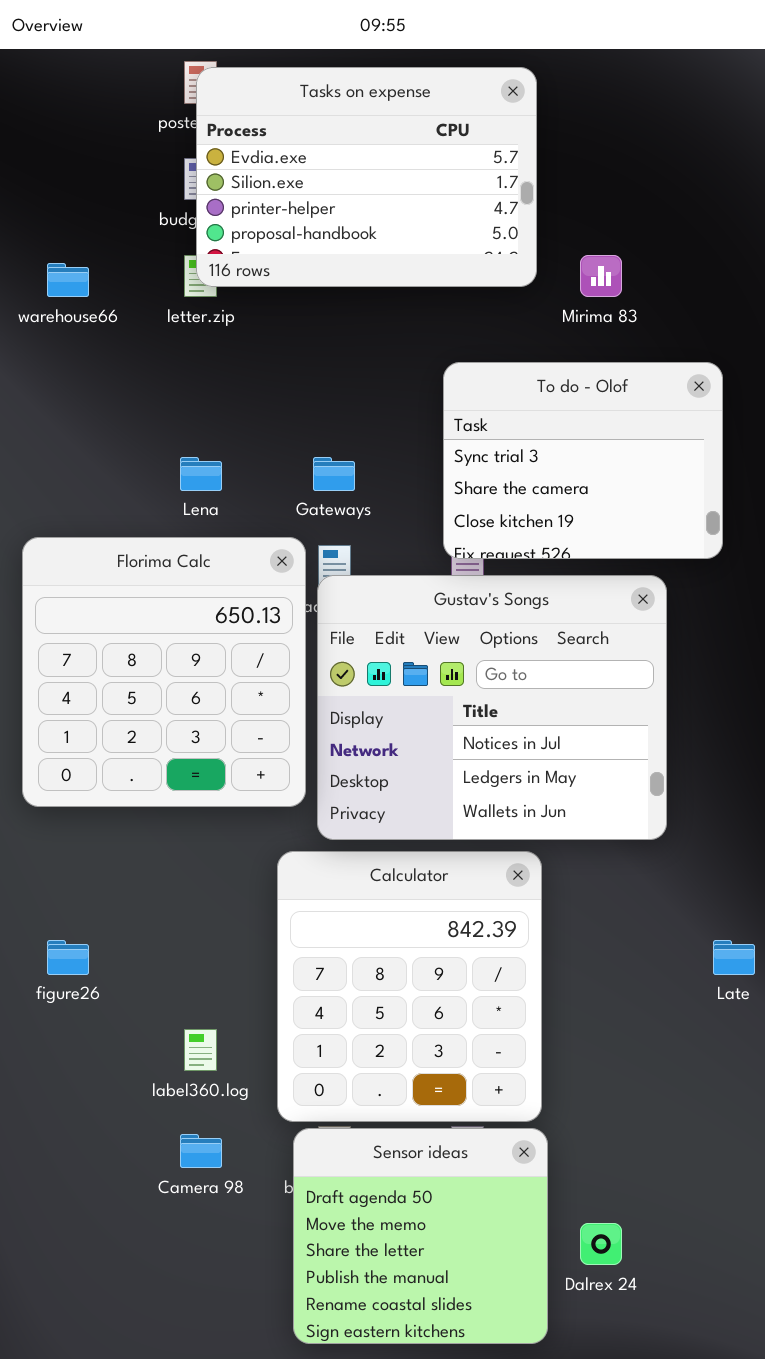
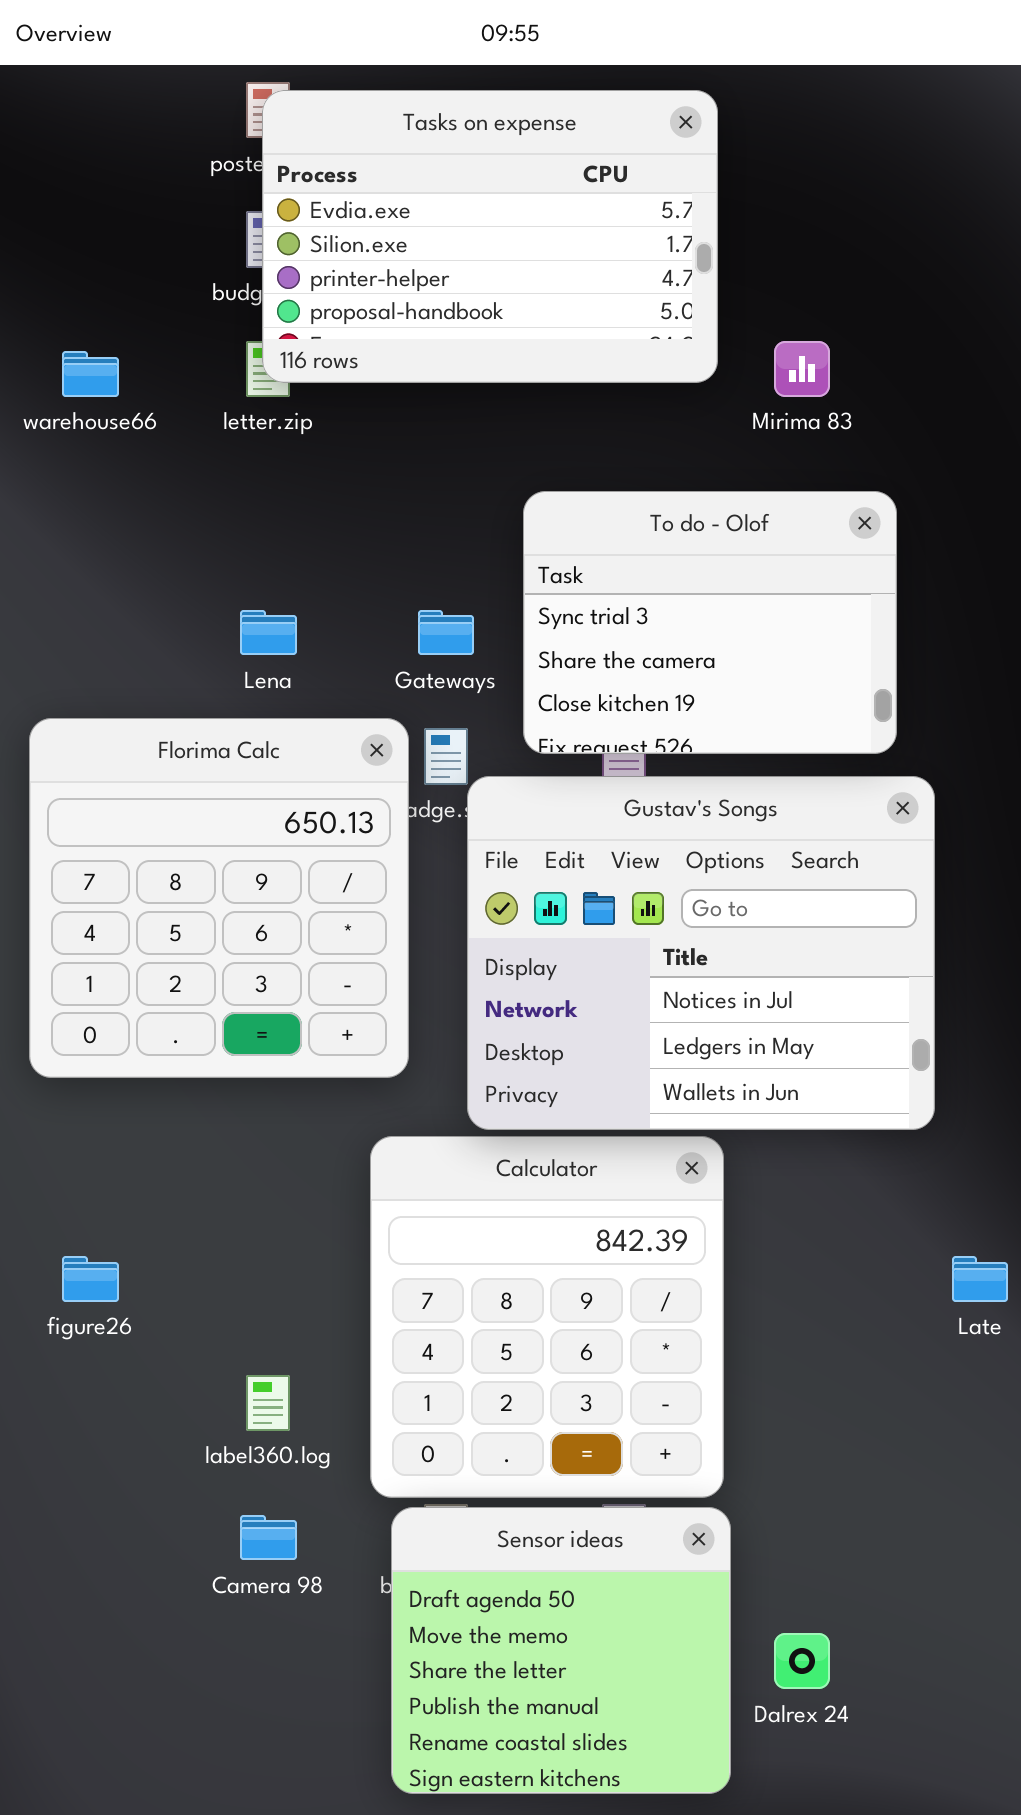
To do - Olof: [443,362,723,559] -> [523,491,897,754], moved
Gustav's Songs: [317,575,667,840] -> [467,776,935,1130], moved

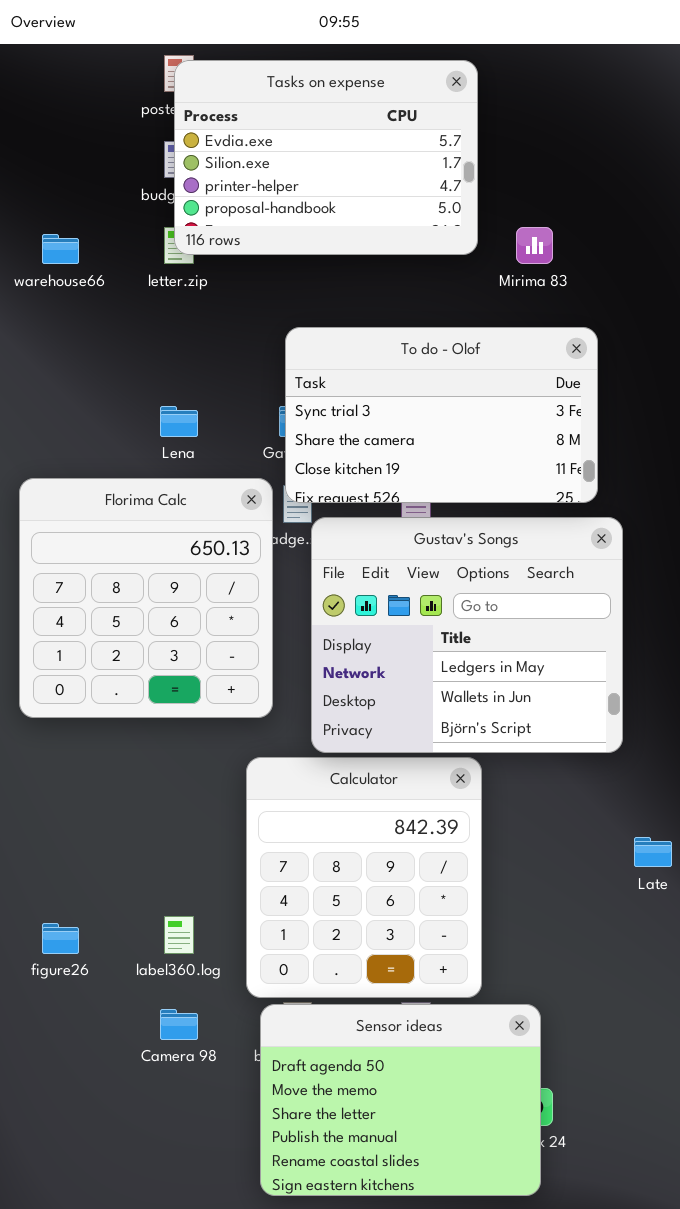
To do - Olof: [523,491,897,754] -> [285,327,598,503], resized
Gustav's Songs: [467,776,935,1130] -> [311,517,623,753], scrolled down 1 row
figure26: [62,1256,119,1302] -> [42,923,79,954], moved
Sensor ideas: [391,1507,731,1794] -> [260,1004,541,1196], resized

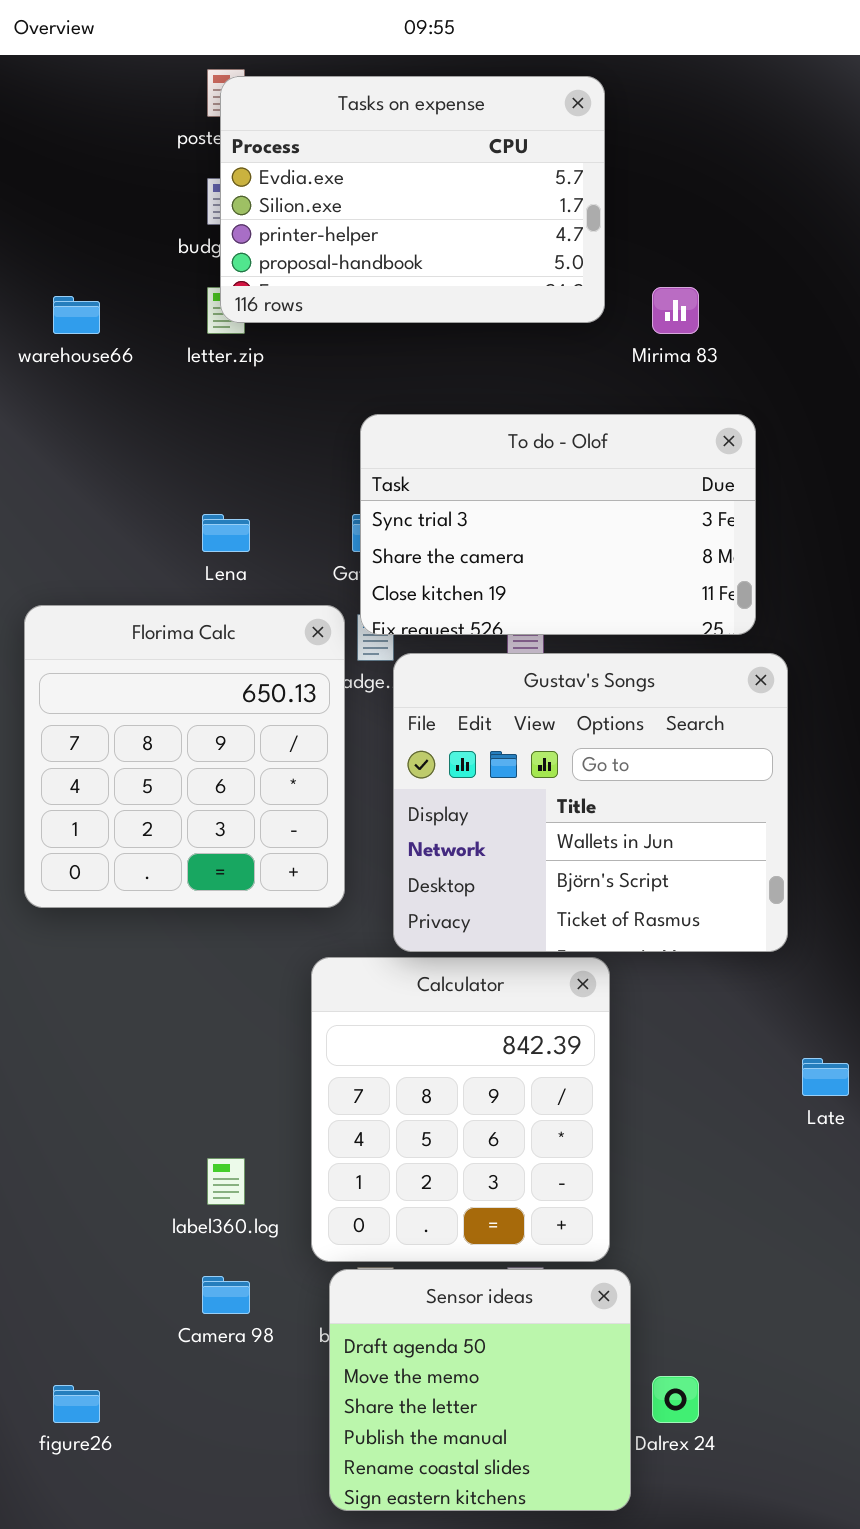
Gustav's Songs: [311,517,623,753] -> [393,653,788,952], scrolled down 1 row
figure26: [42,923,79,954] -> [53,1385,100,1423], moved
Sensor ideas: [260,1004,541,1196] -> [329,1269,631,1511], resized

